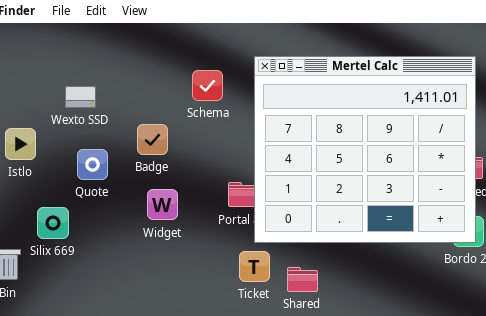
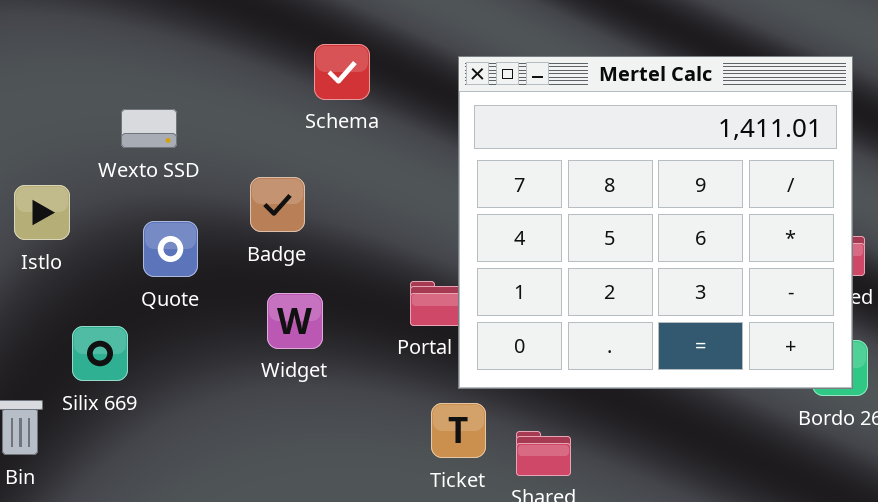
Schema: [192,70,223,101] -> [314,44,370,100], moved

